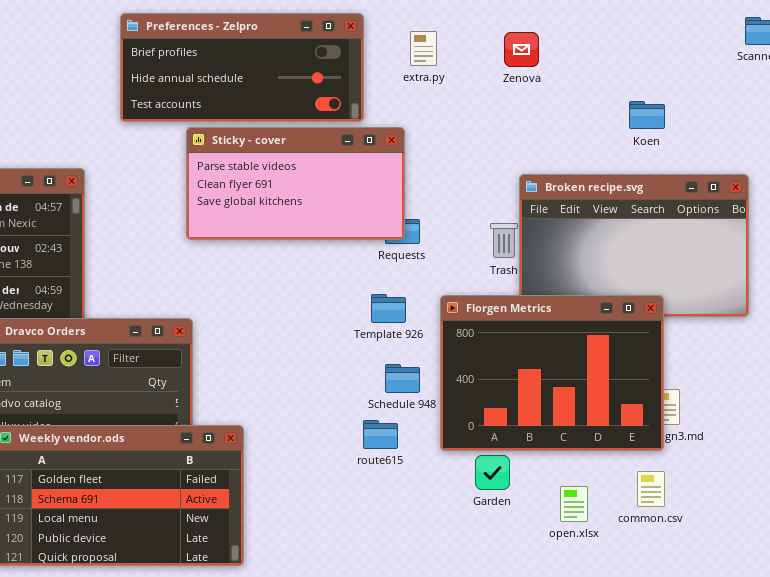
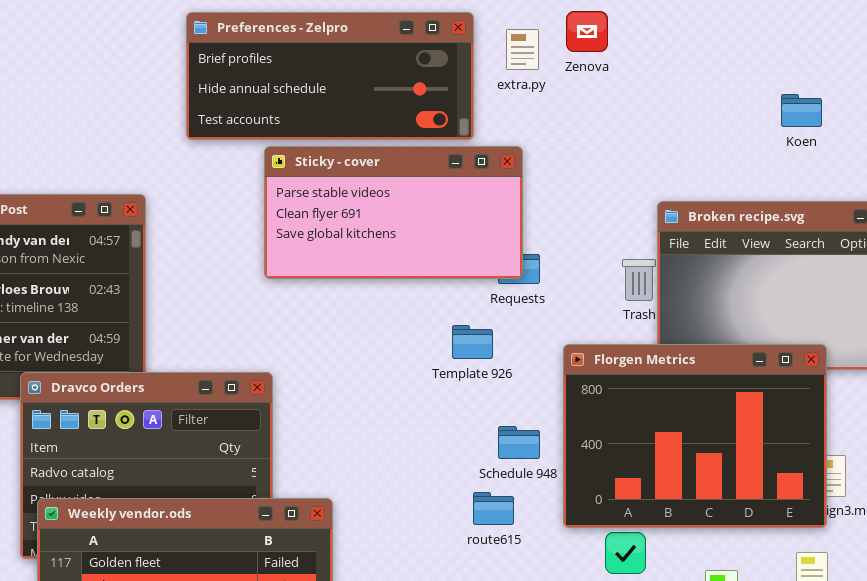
extra.py: [410,31,437,66] -> [506,29,539,70], moved
Zenova: [504,32,539,67] -> [566,11,608,52], moved
Koen: [629,101,665,129] -> [781,94,822,127], moved
Template 926: [371,294,406,323] -> [452,325,493,359], moved

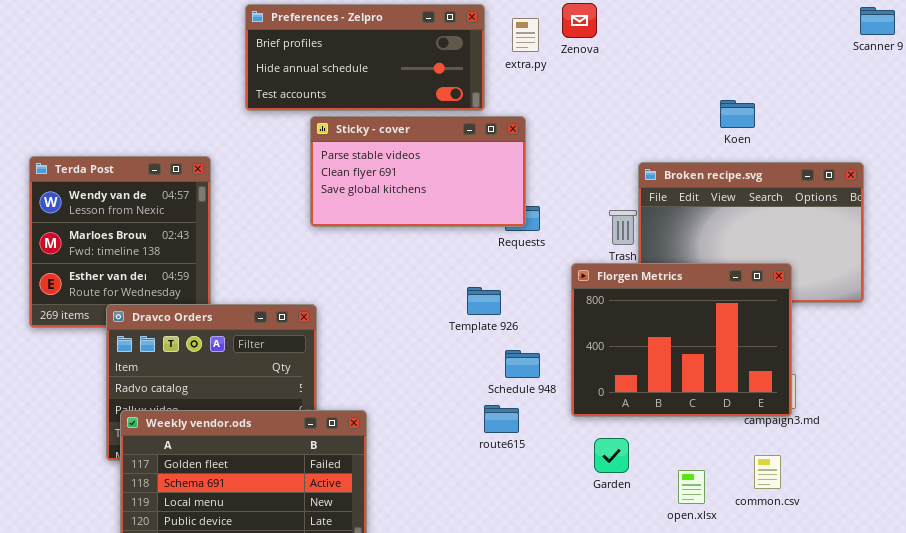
Koen: [781,94,822,127] -> [720,100,755,128], moved
Template 926: [452,325,493,359] -> [467,287,501,315], moved
Florgen Metrics: [563,344,827,528] -> [571,263,792,417], moved

